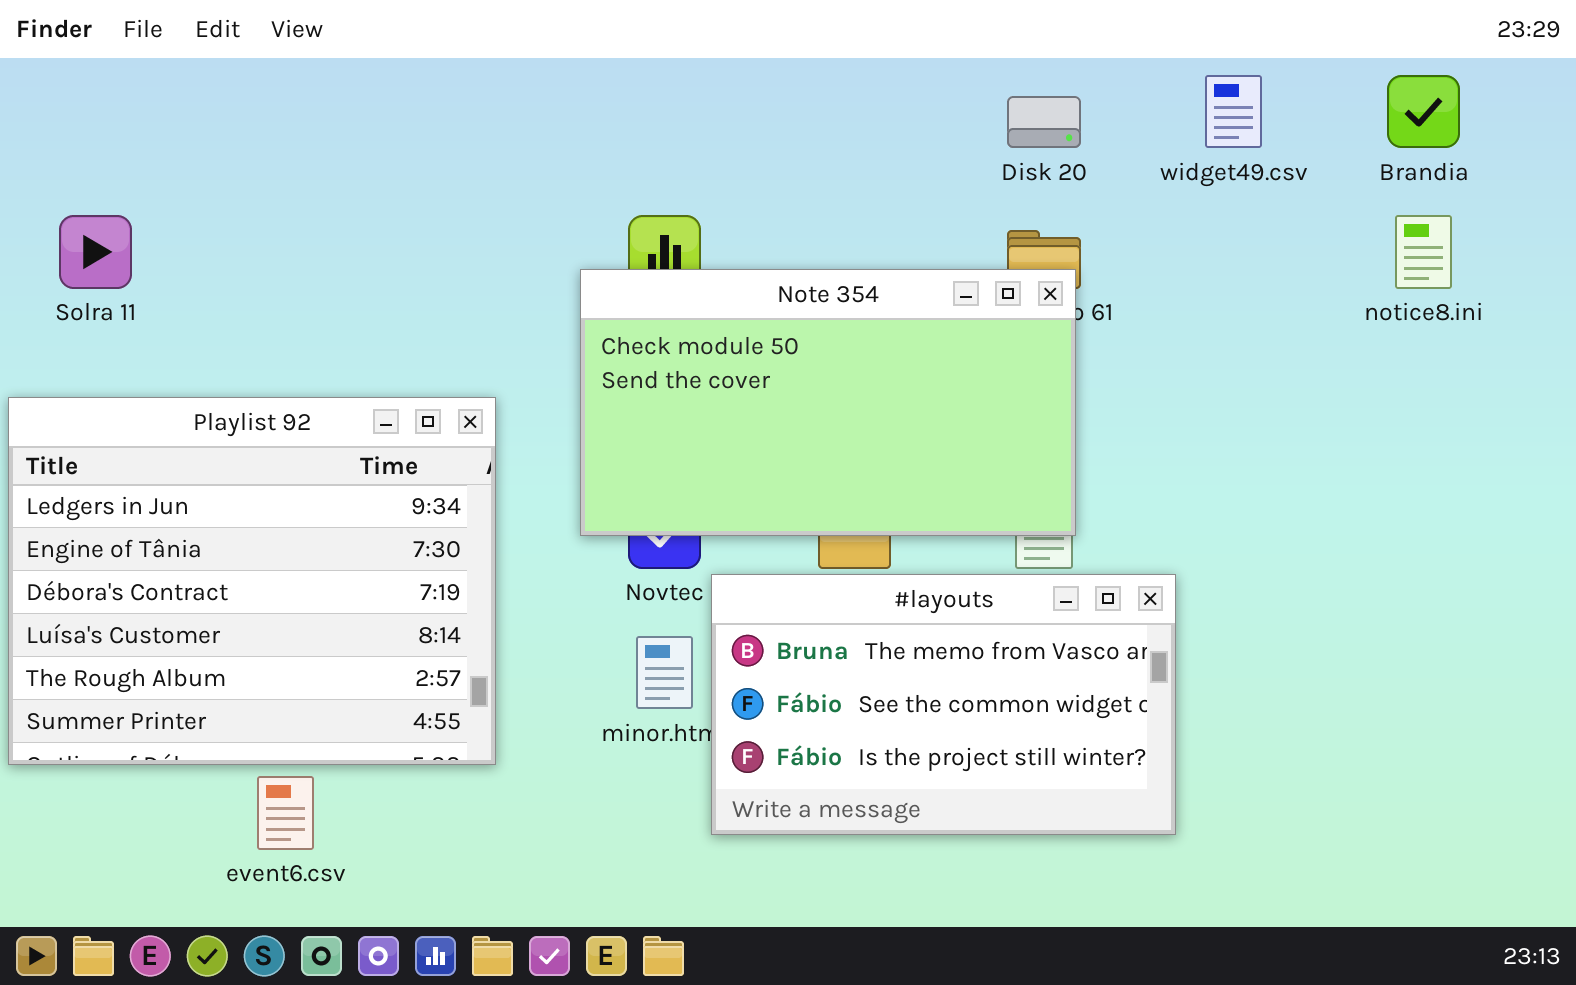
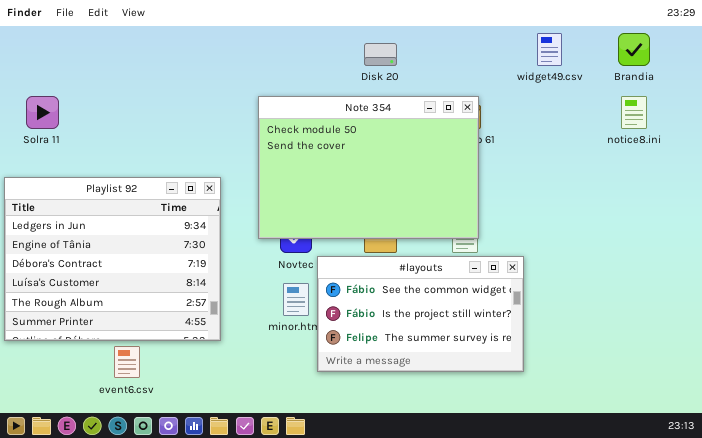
Disk 20: [1007,96,1081,148] -> [364,43,397,66], moved
Note 354: [580,269,1076,536] -> [258,96,479,239], resized
#layouts: [711,574,1176,835] -> [317,256,524,372], scrolled down 1 row

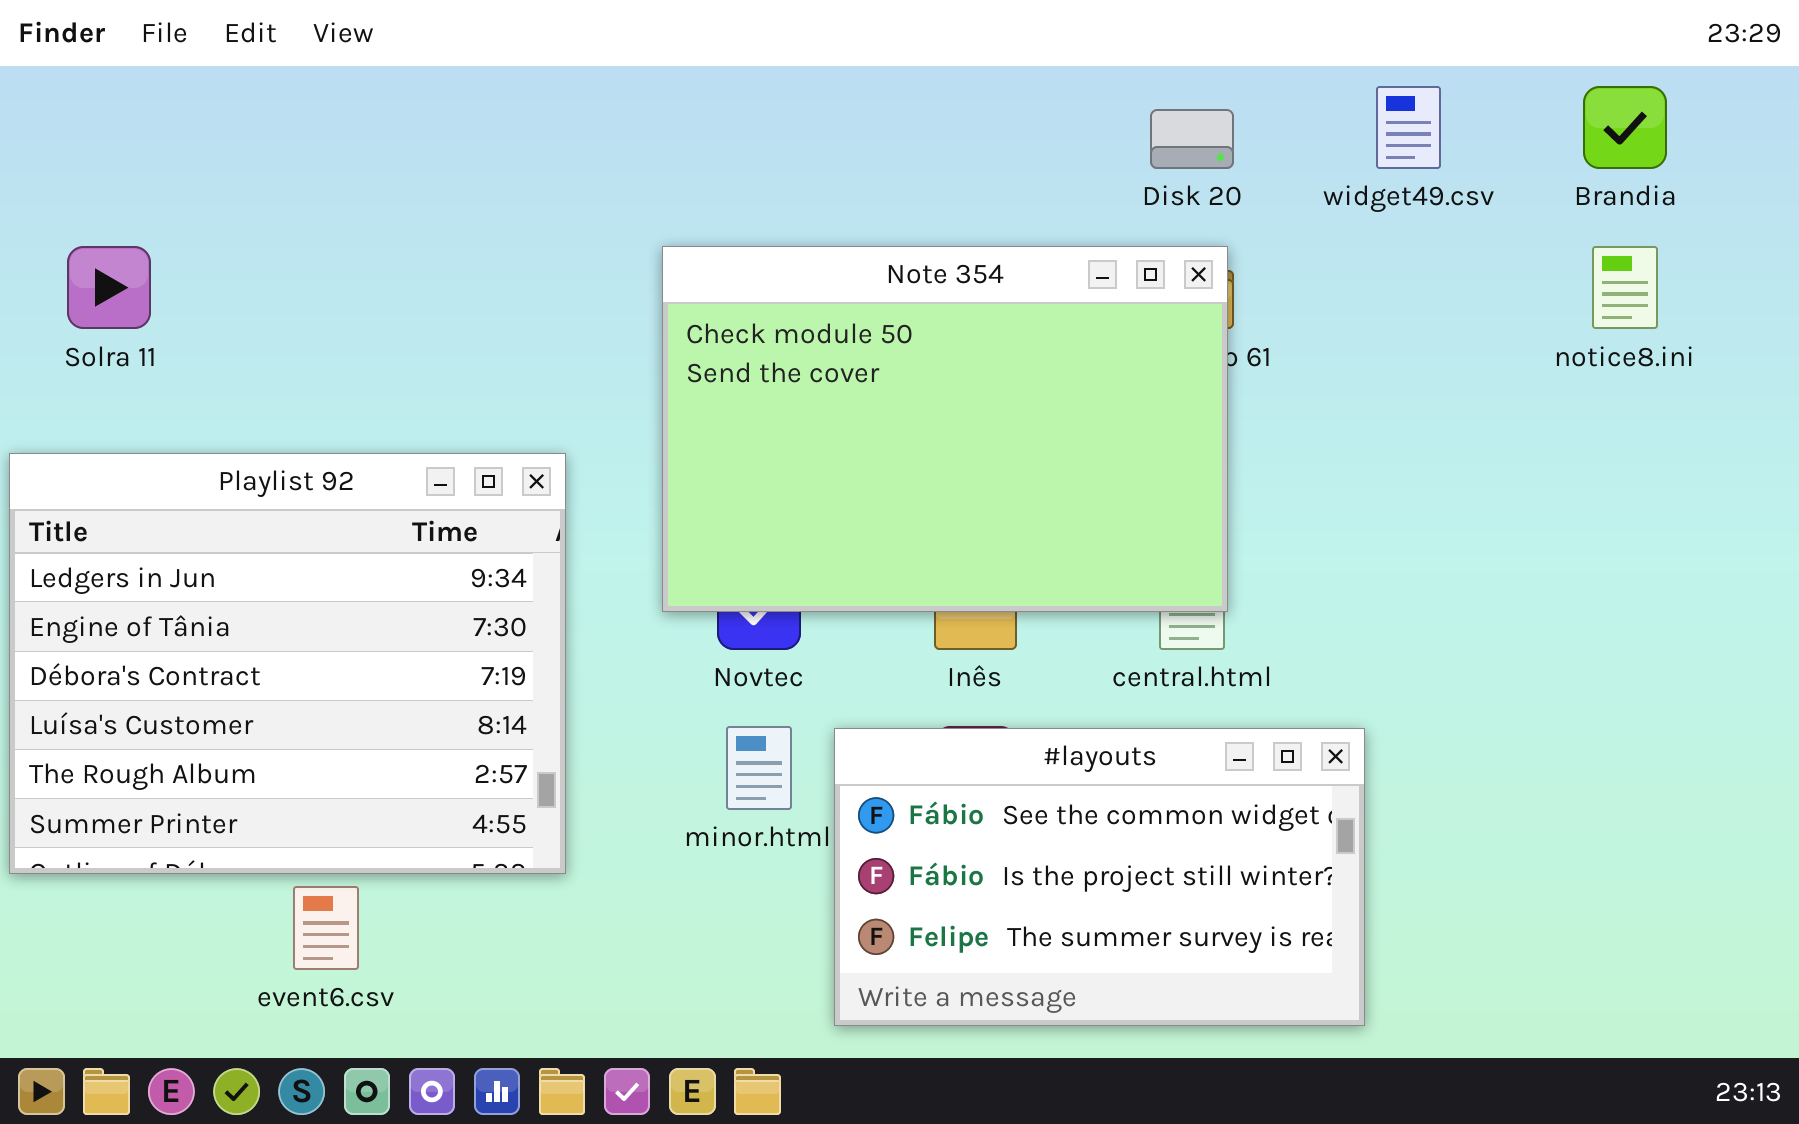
Disk 20: [364,43,397,66] -> [1150,109,1234,169], moved
#layouts: [317,256,524,372] -> [834,728,1365,1026], moved

